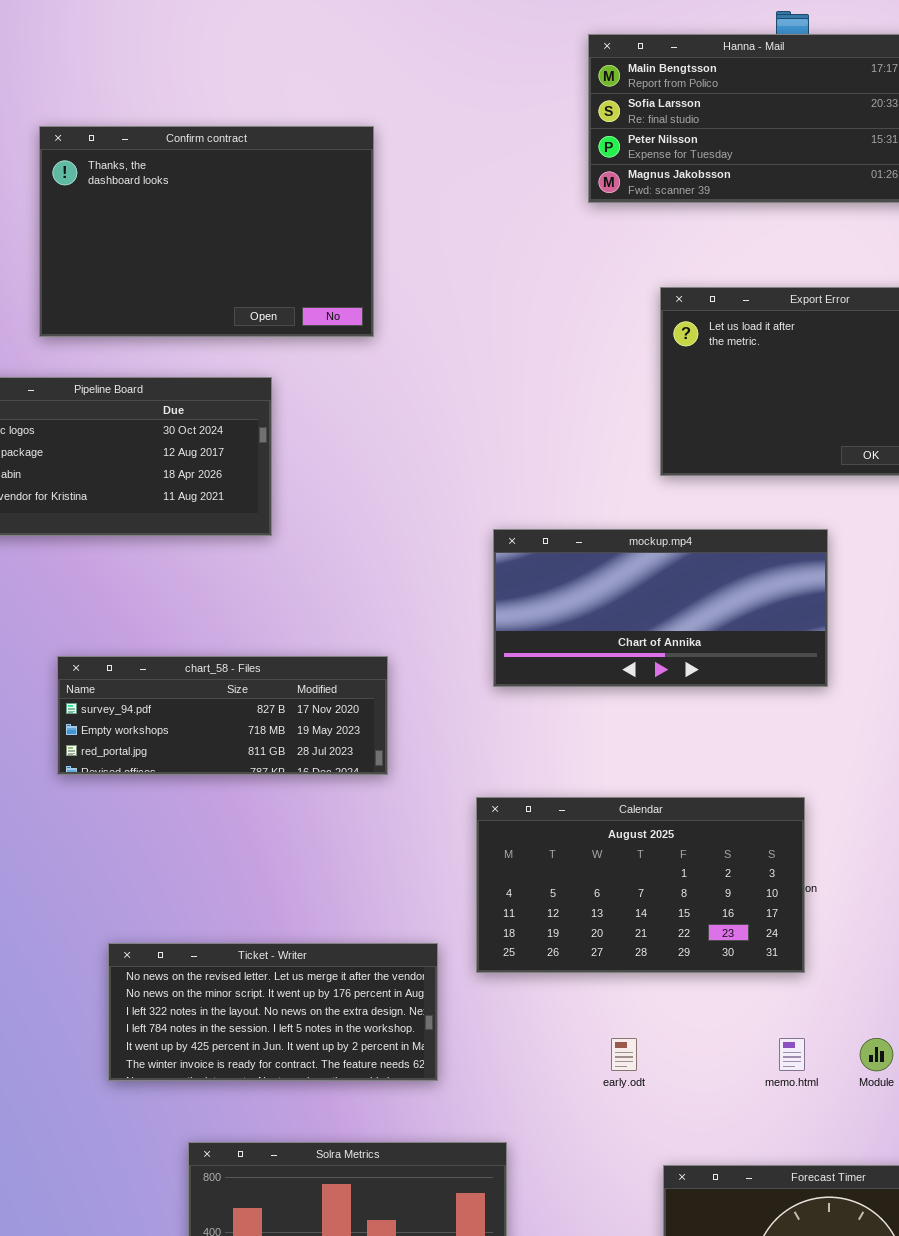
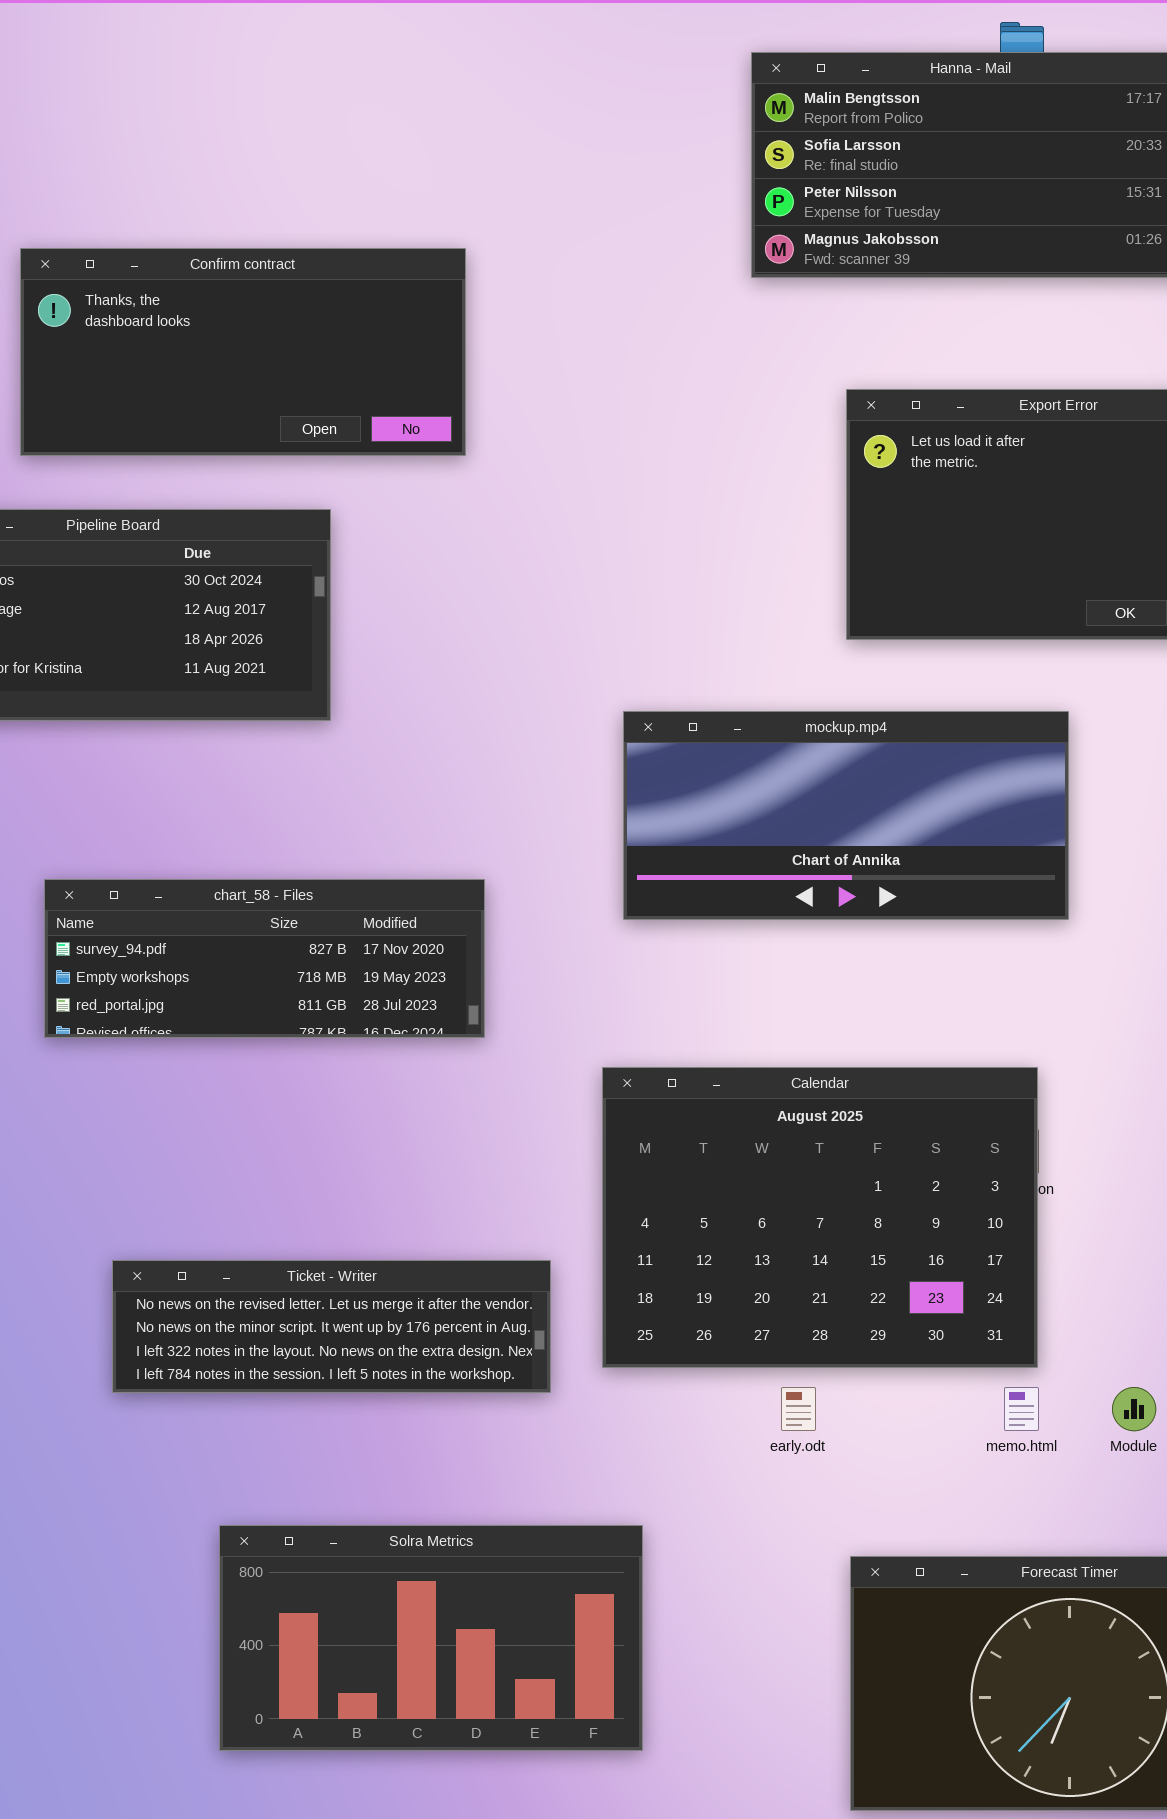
Confirm contract: [39,126,374,337] -> [20,248,466,456], resized
Calendar: [476,797,805,973] -> [602,1067,1038,1368], resized
Ticket - Writer: [108,943,438,1081] -> [112,1260,551,1393], resized

